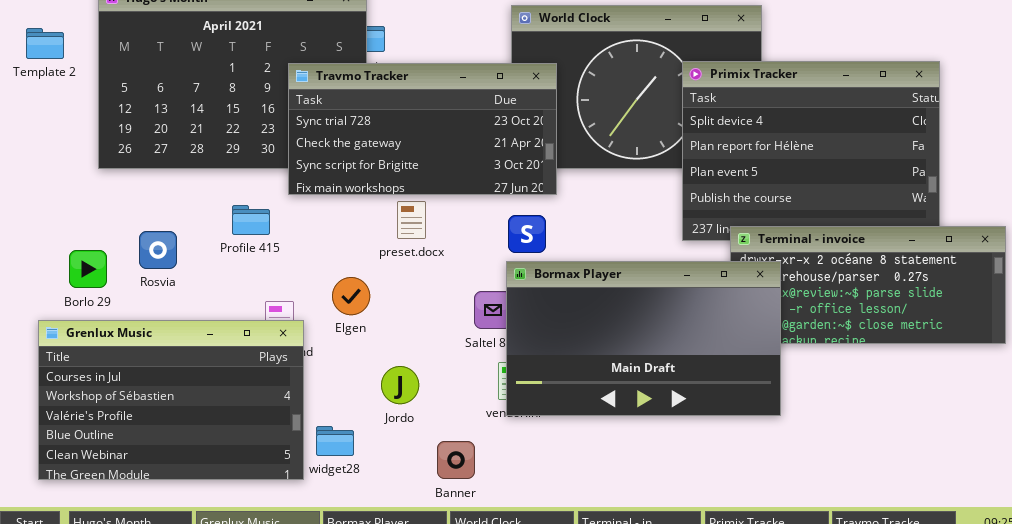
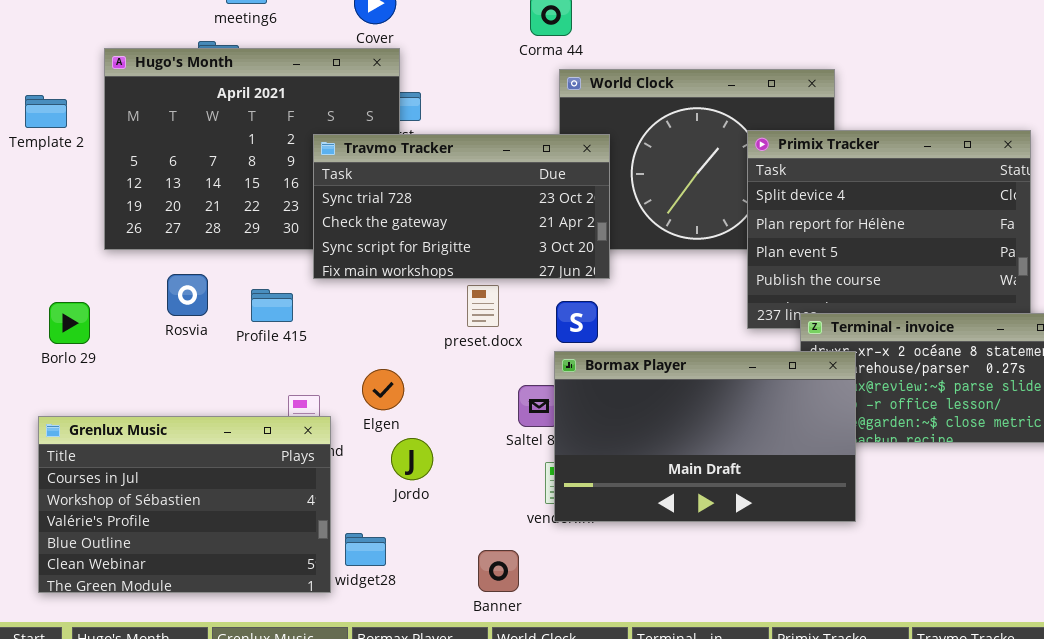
preset.docx: [397,201,426,239] -> [467,285,499,327], moved
Rosvia: [139,231,177,269] -> [167,274,208,316], moved
Borlo 29: [69,250,107,288] -> [49,302,90,344], moved
Jordo: [381,366,419,404] -> [391,438,433,480], moved

